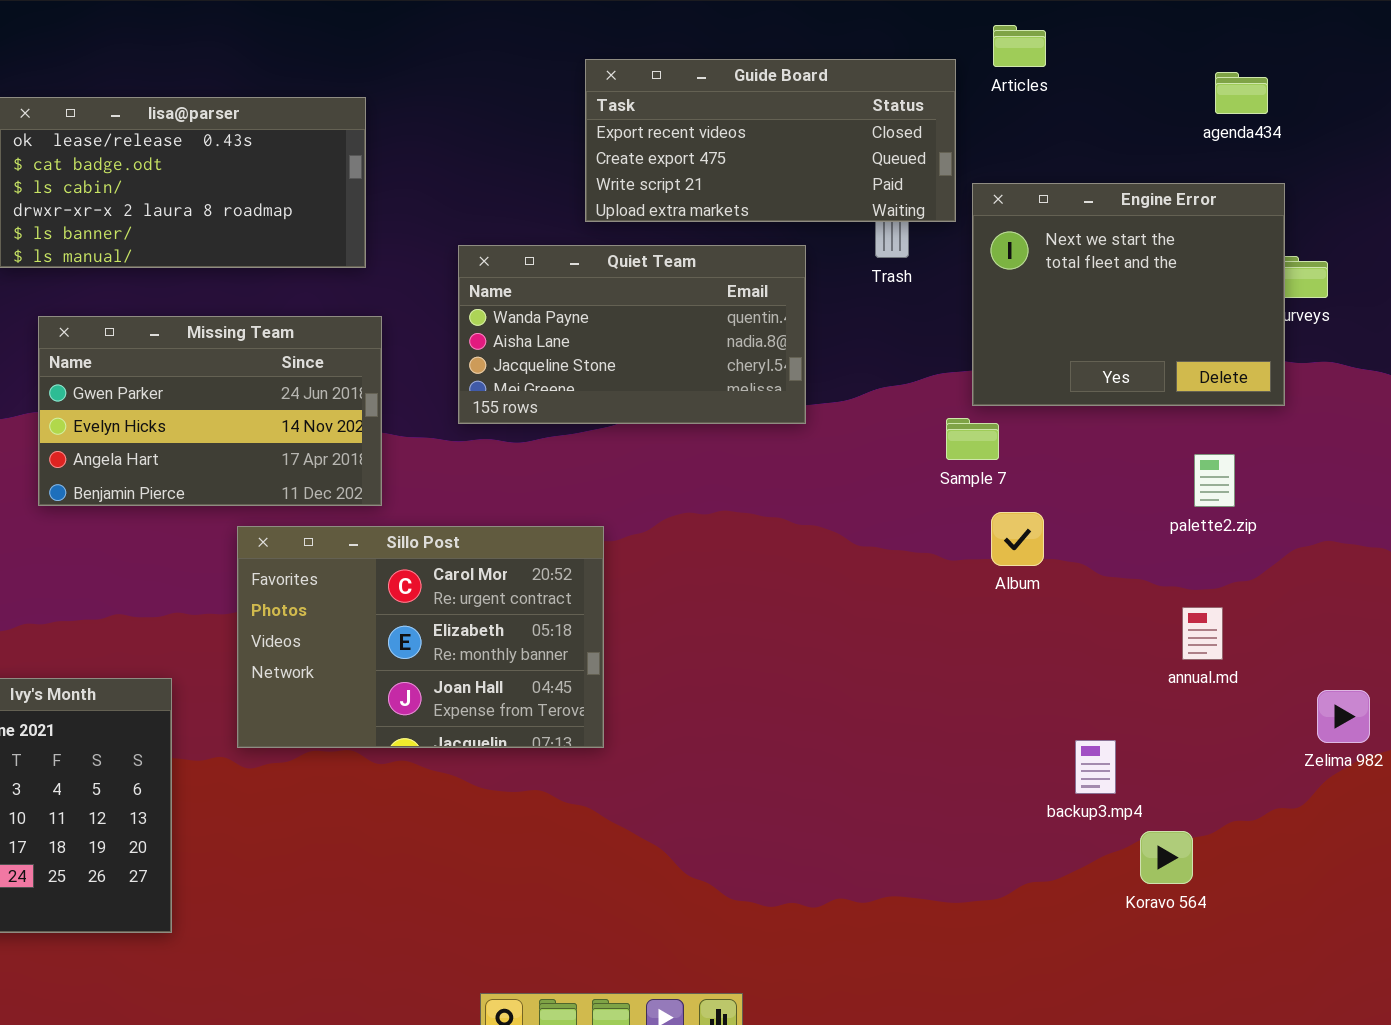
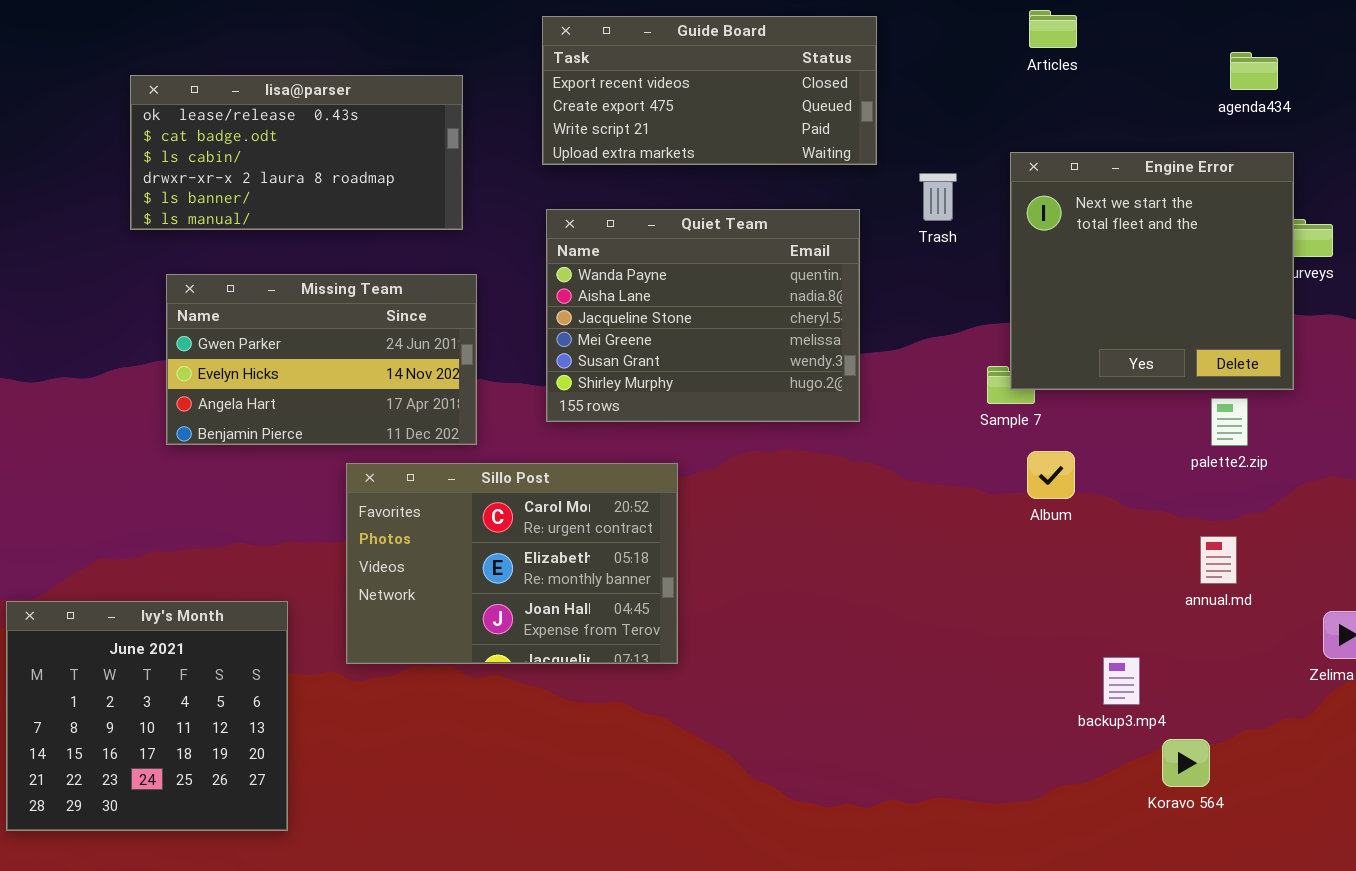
Guide Board: [585,59,956,222] -> [542,16,877,165], moved
Engine Error: [972,183,1285,406] -> [1010,152,1294,390], resized
Quiet Team: [458,245,806,424] -> [546,209,860,422], resized

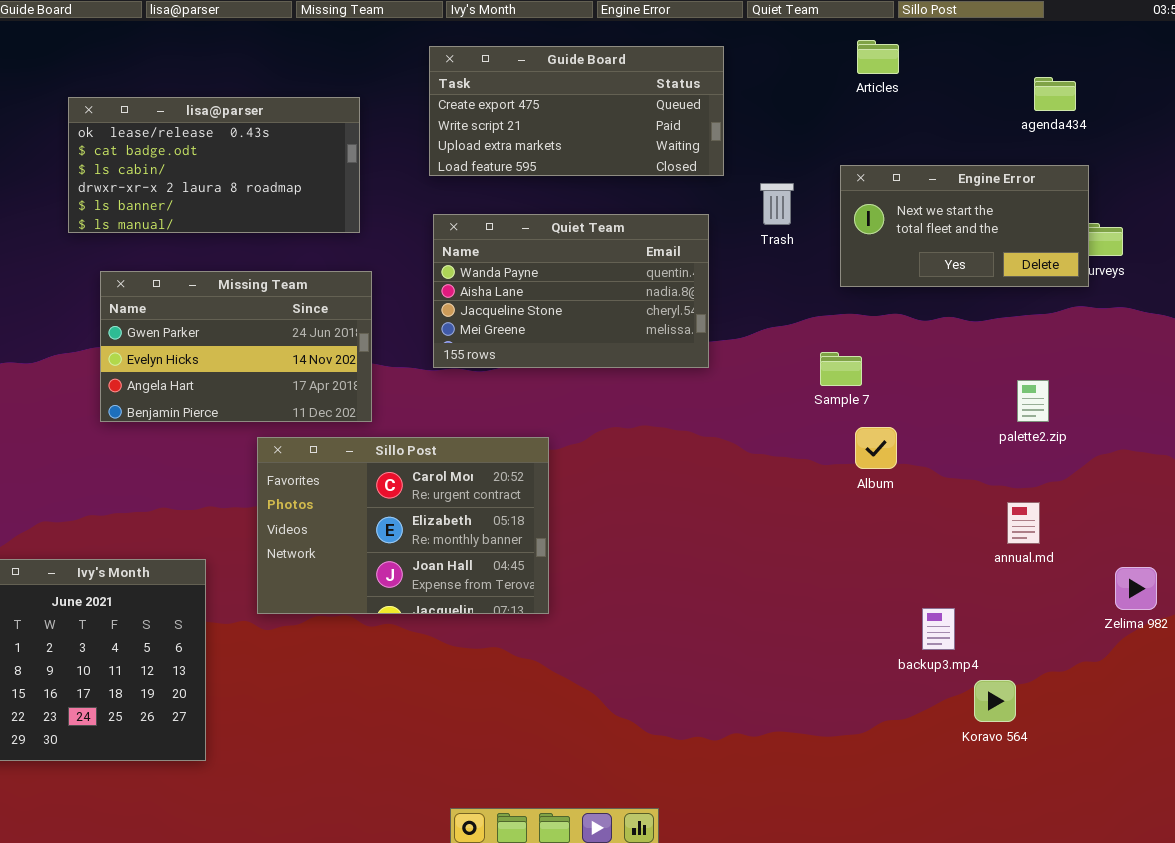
Guide Board: [542,16,877,165] -> [429,46,724,176], scrolled down 1 row
Engine Error: [1010,152,1294,390] -> [840,165,1089,287], resized
Quiet Team: [546,209,860,422] -> [433,214,709,368], resized

